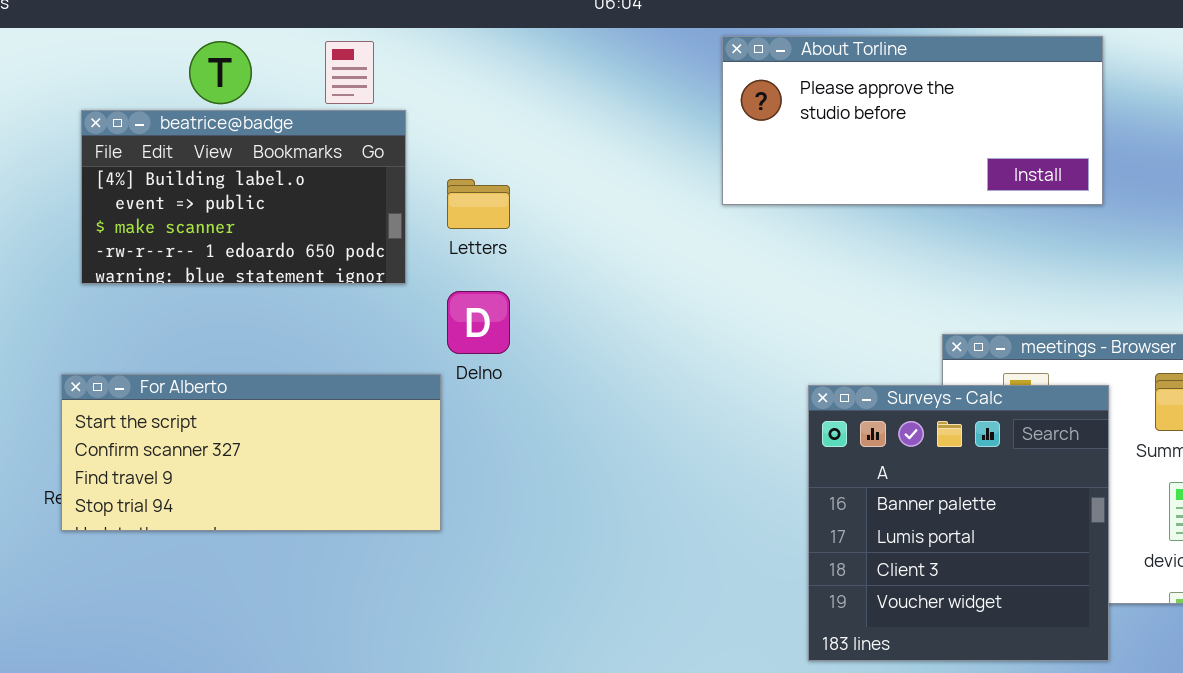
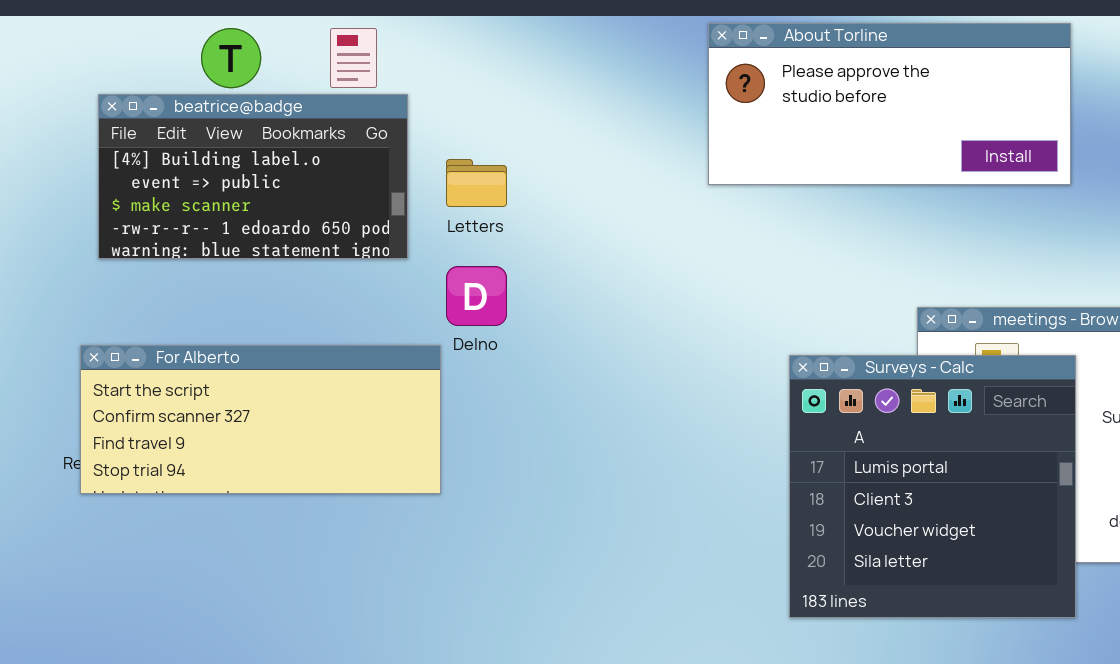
Surveys - Calc: [808,385,1109,661] -> [789,355,1076,618], scrolled down 1 row

